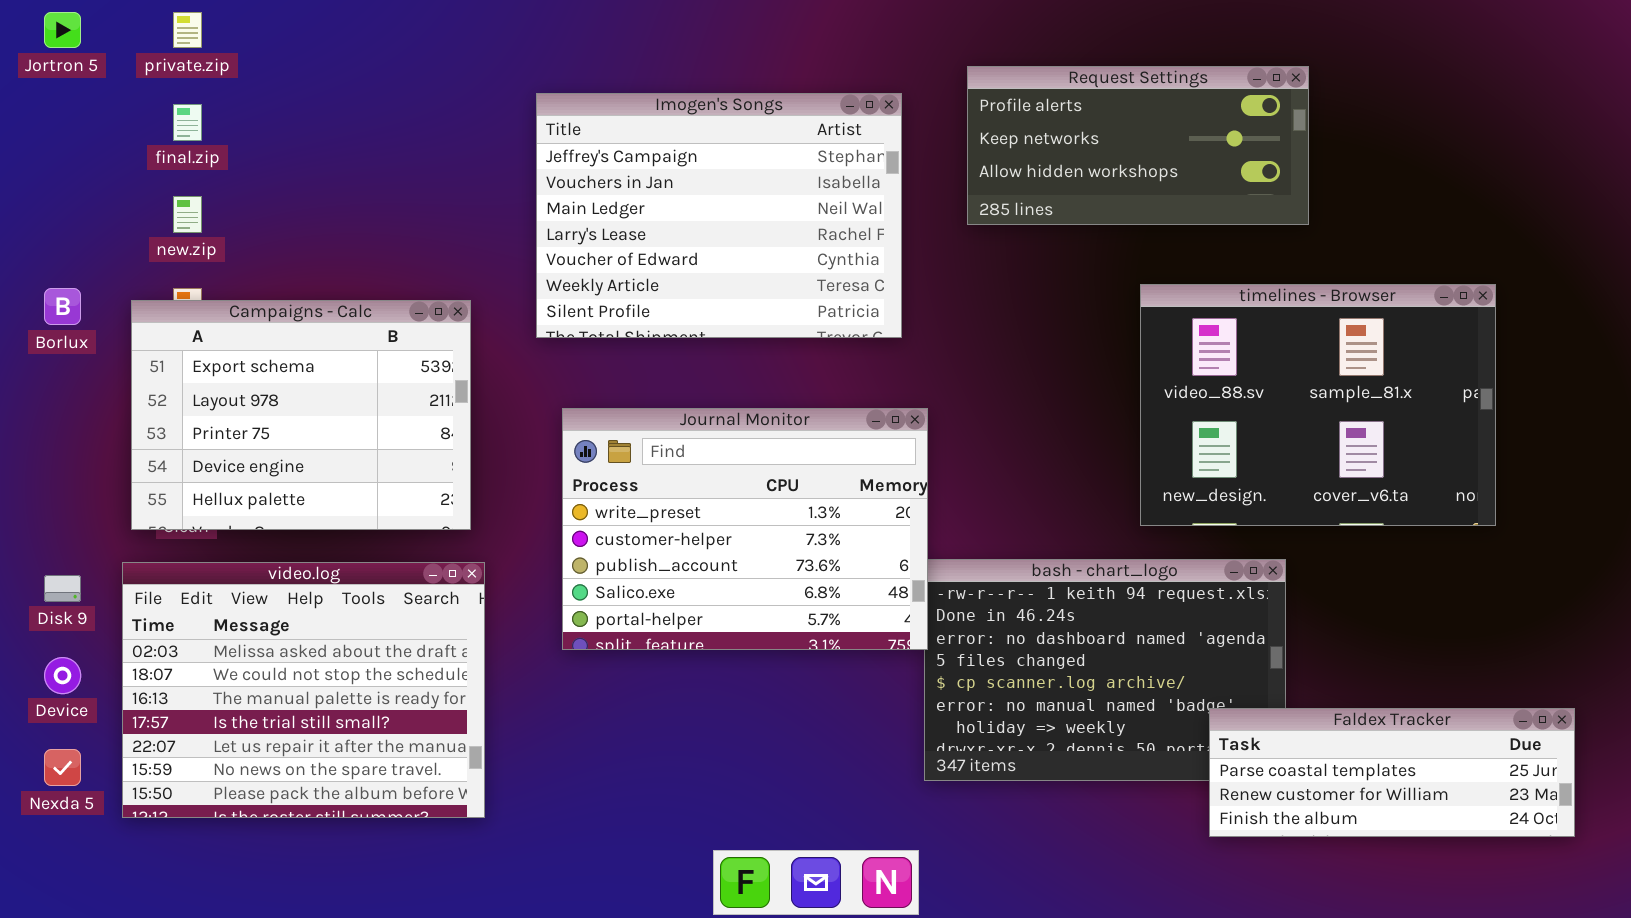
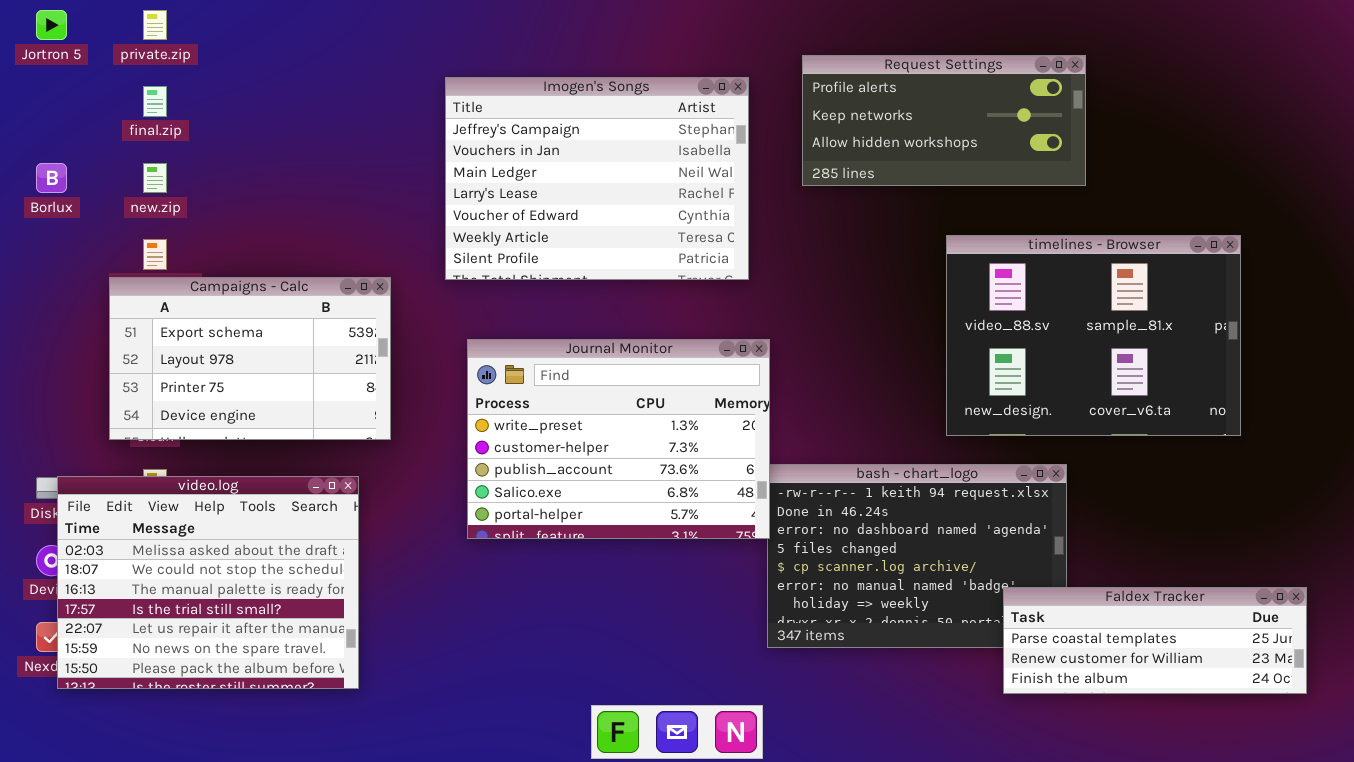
Borlux: [44,288,81,325] -> [36,163,67,193], moved
Campaigns - Calc: [131,300,471,530] -> [109,277,391,440], resized
video.log: [122,562,485,818] -> [57,476,359,689], moved

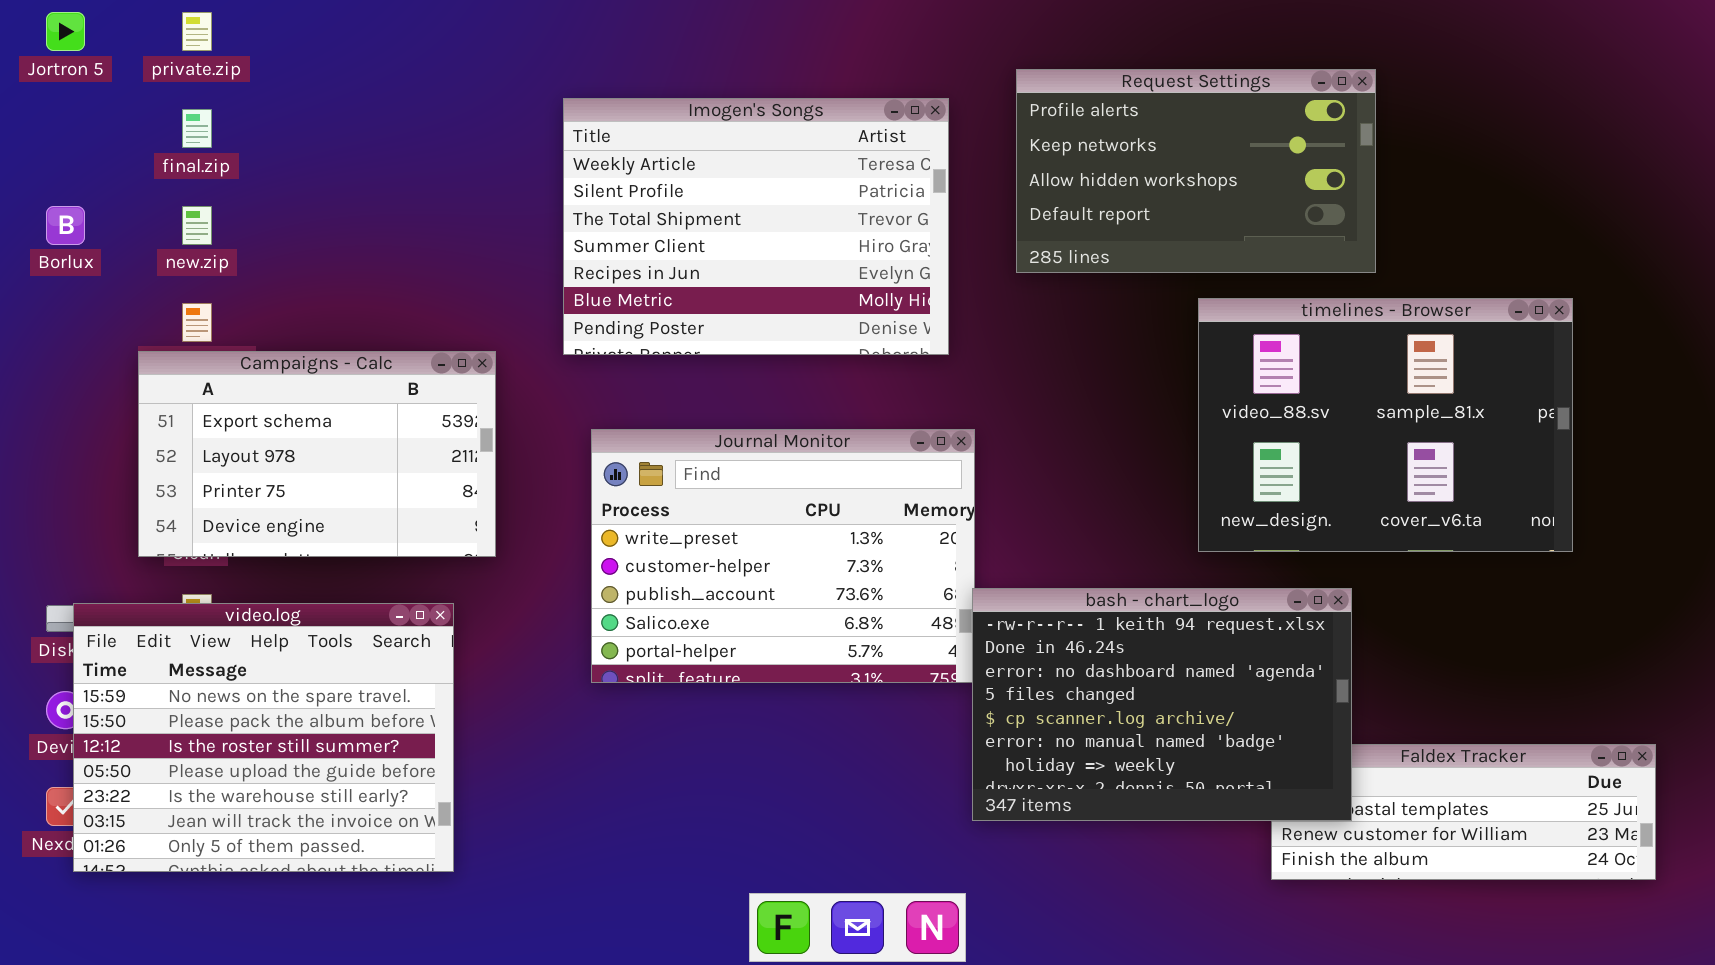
Request Settings: [802,55,1086,186] -> [1016,69,1376,273], resized
Imogen's Songs: [445,77,749,280] -> [563,98,949,355], scrolled down 5 rows
bash - chart_logo: [767,464,1067,648] -> [972,588,1352,821], raised
video.log: [57,476,359,689] -> [73,603,454,872], scrolled down 5 rows

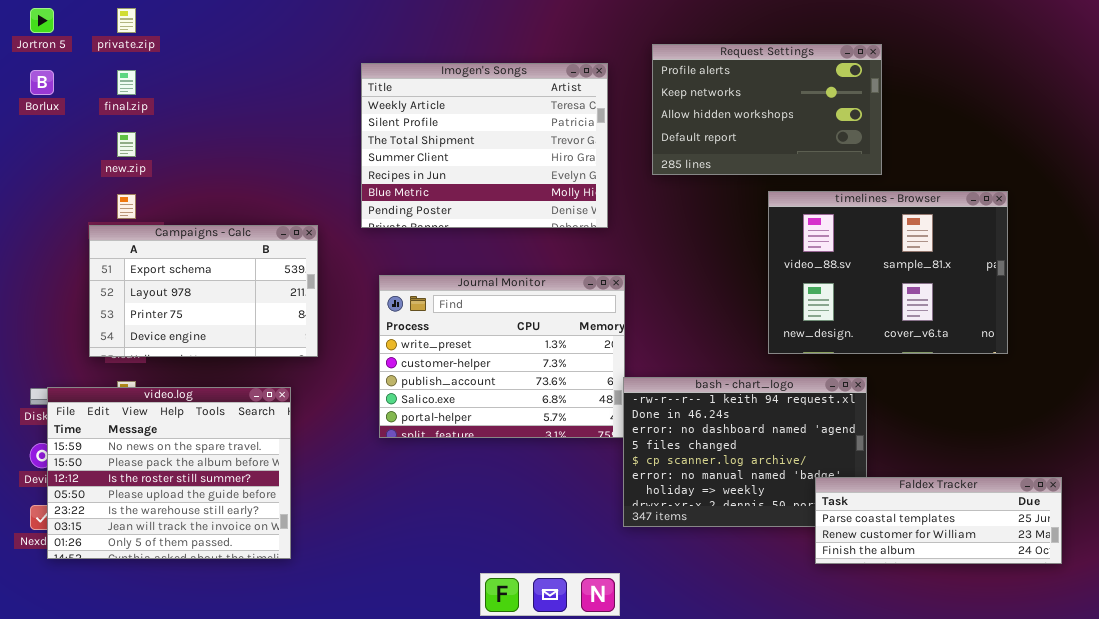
Borlux: [46,206,85,245] -> [30,70,54,95], moved
Faldex Tracker: [1271,744,1656,880] -> [815,477,1062,564], raised

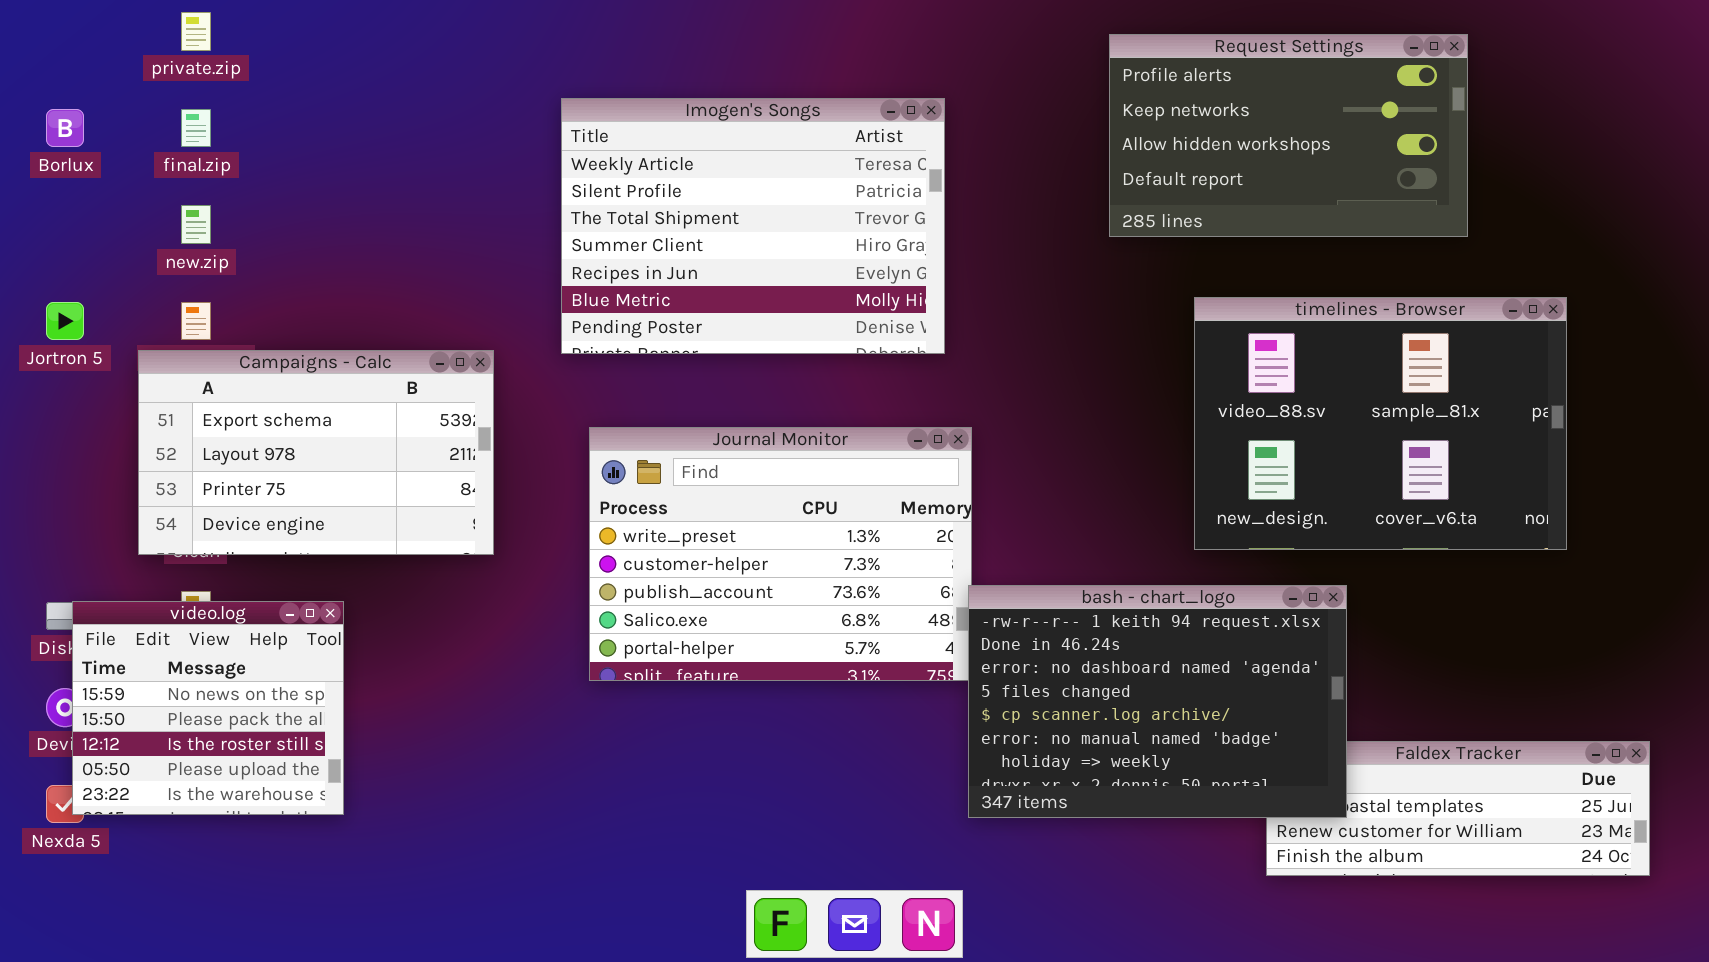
Jortron 5: [30,8,54,33] -> [46,302,84,340], moved
Request Settings: [652,44,882,175] -> [1109,34,1468,237], moved
bash - chart_logo: [623,377,867,527] -> [968,585,1347,818], raised
video.log: [47,387,291,559] -> [72,601,344,815], resized

